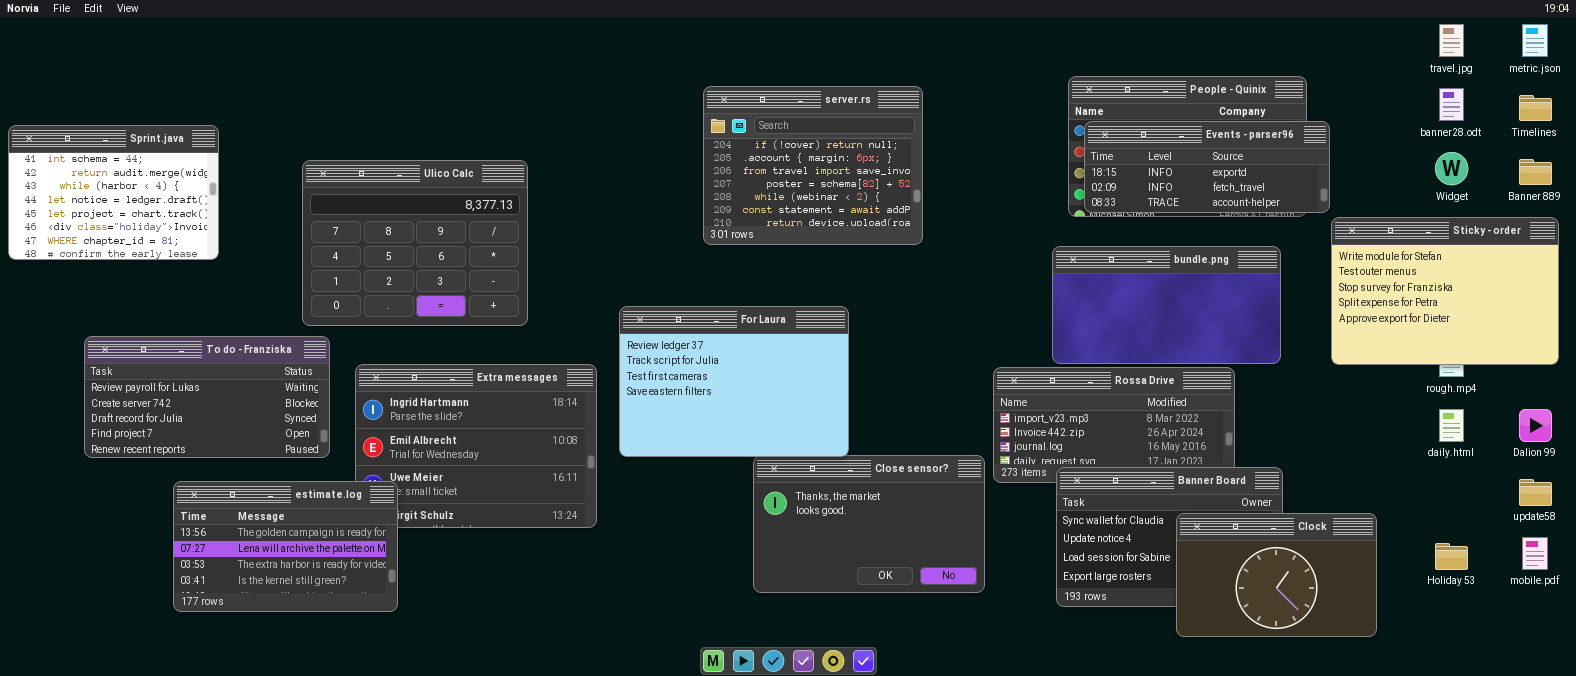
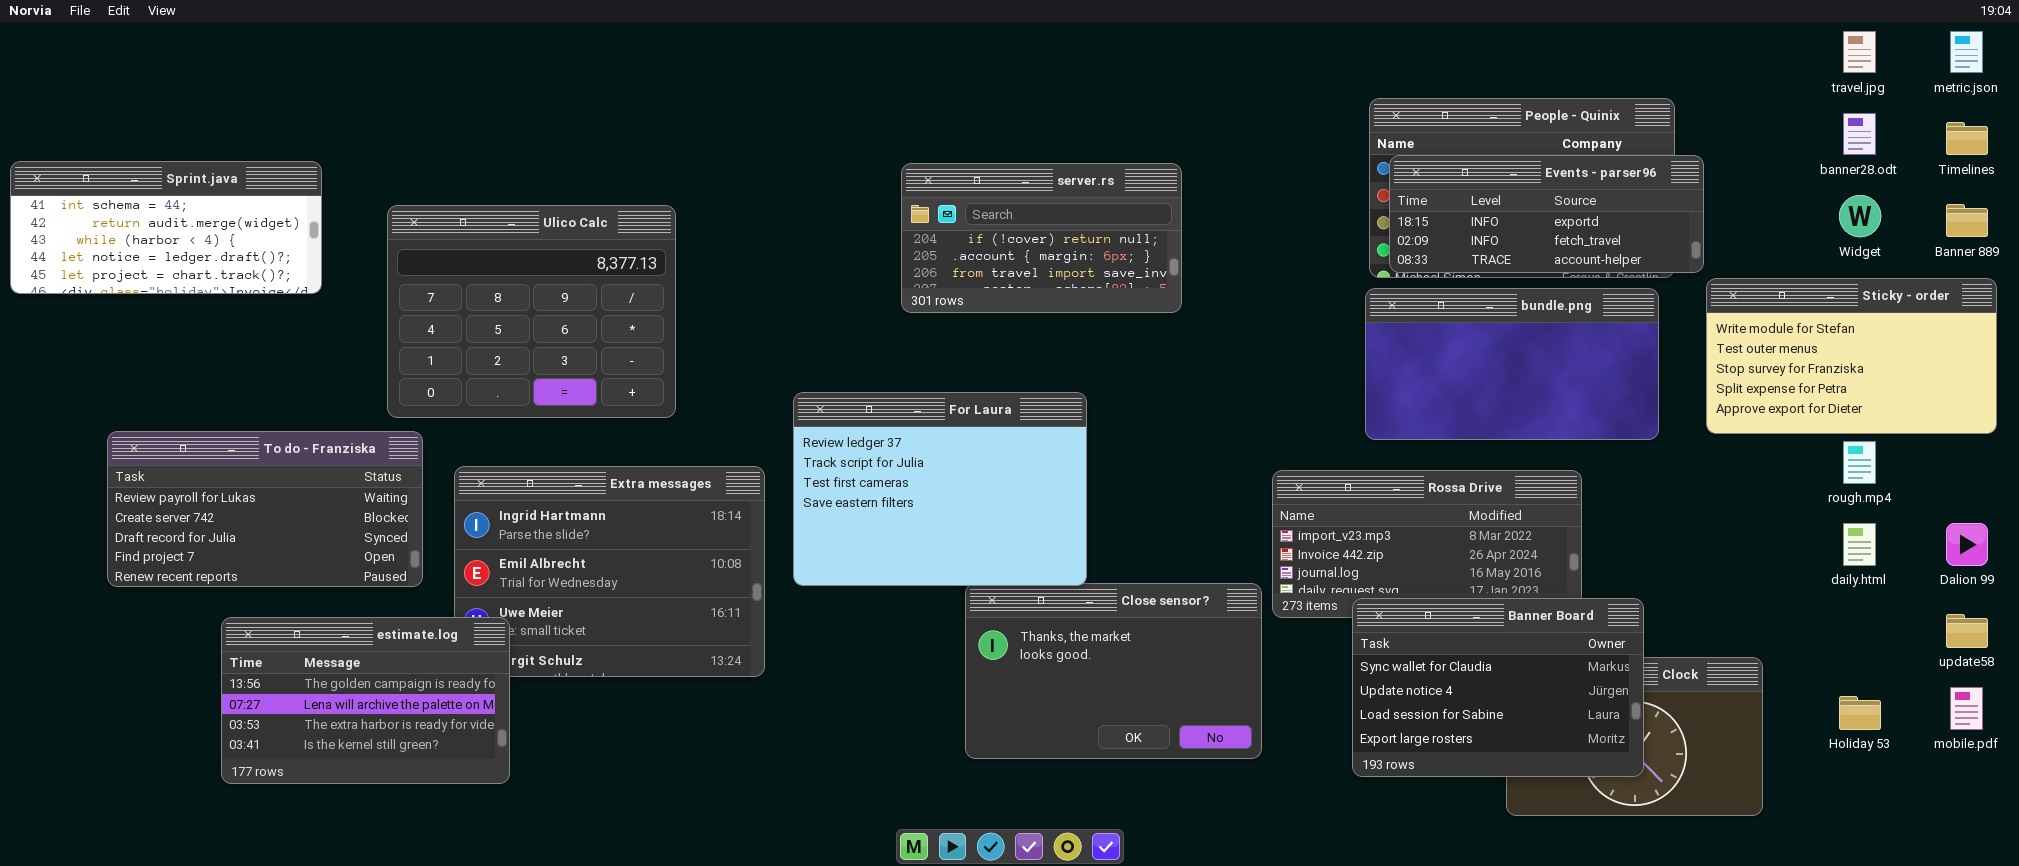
server.rs: [703,86,923,245] -> [901,163,1182,313], resized
Sprint.java: [8,125,219,260] -> [10,161,322,294], resized
Sticky - order: [1331,217,1559,365] -> [1706,278,1997,434], resized
bundle.png: [1052,246,1281,364] -> [1365,288,1659,440], moved
Banner Board: [1056,467,1283,607] -> [1352,598,1644,777], raised

